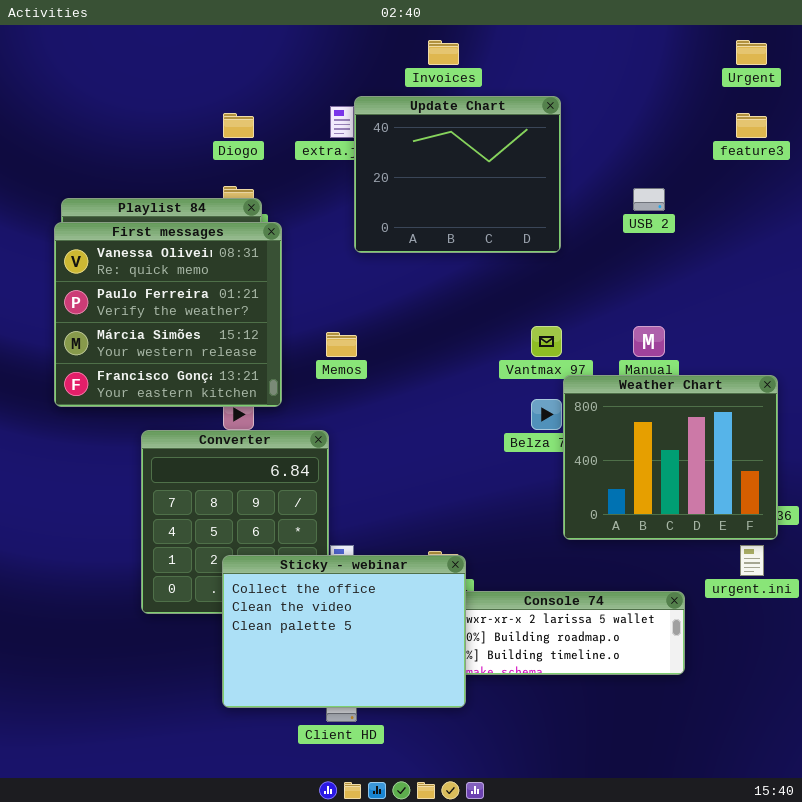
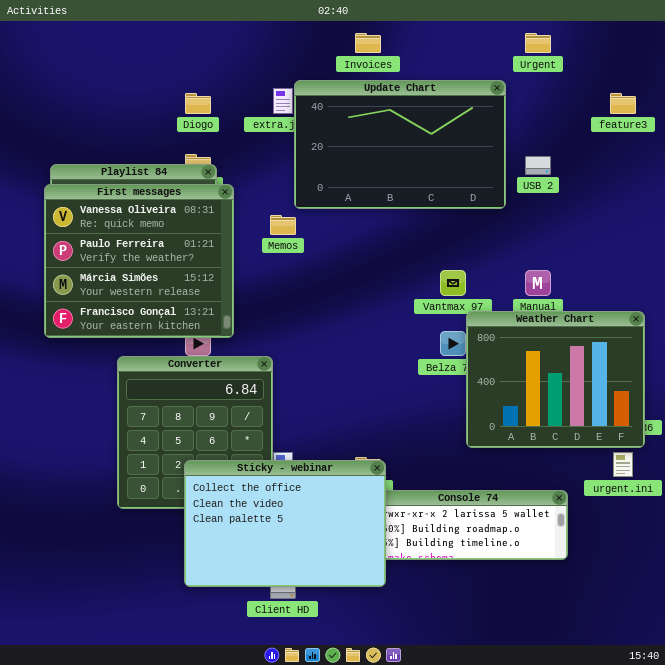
Urgent: [736,40,767,65] -> [525,33,551,53], moved
Update Chart: [354,96,561,253] -> [294,80,506,209], resized
Memos: [326,332,357,357] -> [270,215,296,235], moved

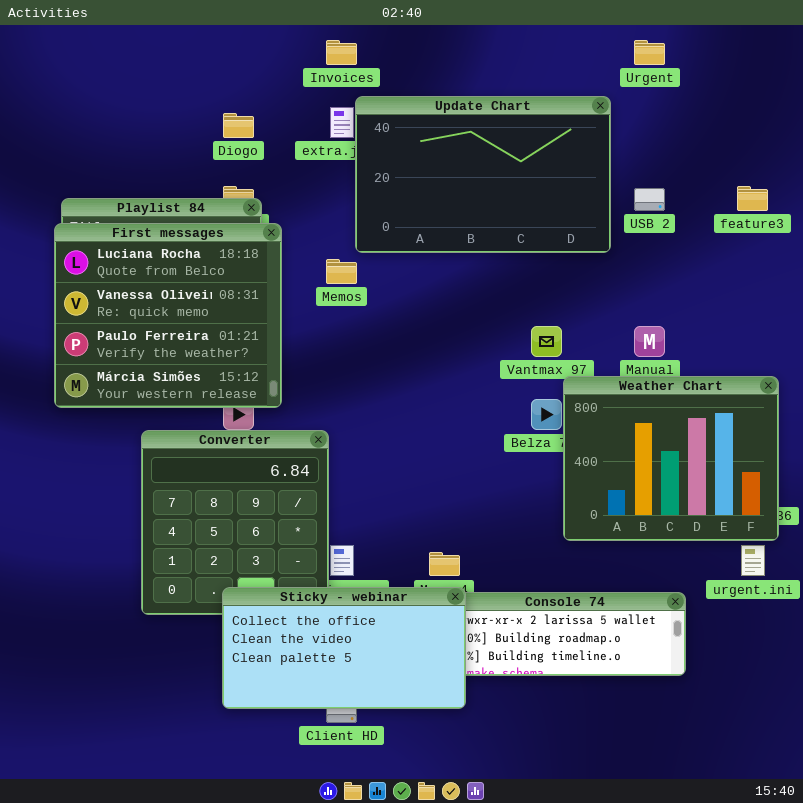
Invoices: [355,33,381,53] -> [326,40,357,65], moved
feature3: [610,93,636,114] -> [737,186,768,211], moved
First messages: [44,184,234,338] -> [54,223,282,408], scrolled up 1 row
Sticky - webinar: [184,460,386,587] -> [222,587,466,709], resized

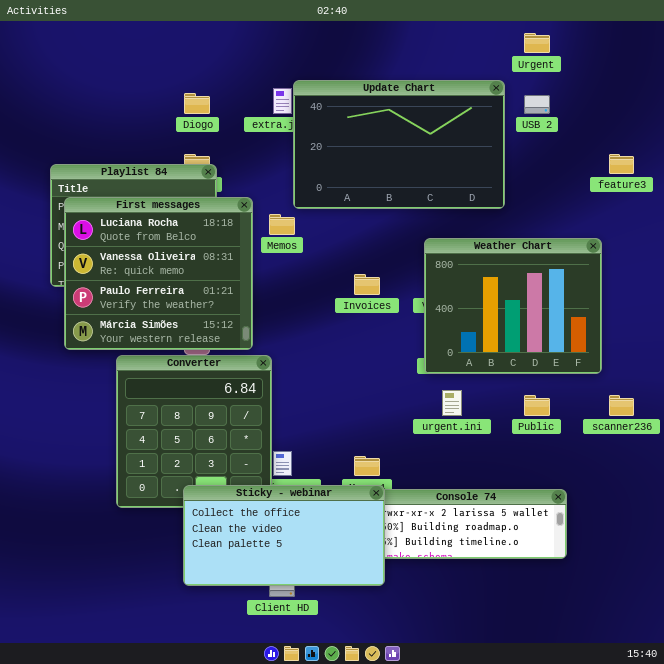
Invoices: [326,40,357,65] -> [354,274,380,295], moved
USB 2: [634,188,665,211] -> [524,95,550,114], moved
First messages: [54,223,282,408] -> [64,197,253,350], moved
Weather Chart: [563,376,779,541] -> [424,238,602,374], moved
urgent.ini: [741,545,765,576] -> [442,390,462,416], moved

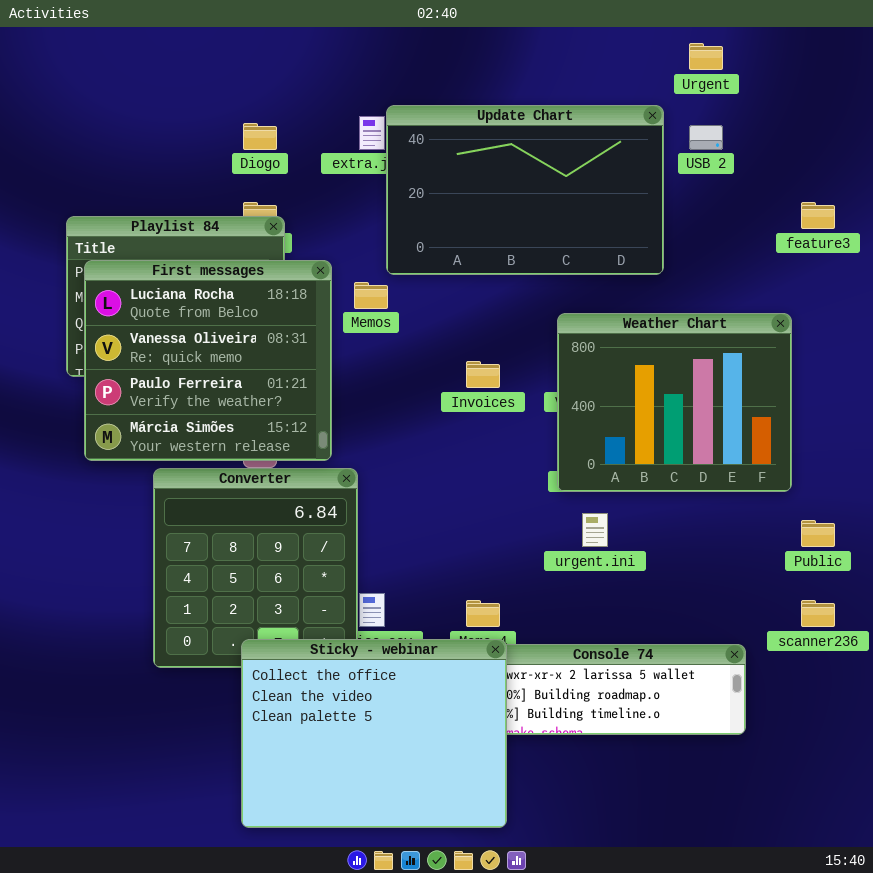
Public: [524,395,550,416] -> [801,520,835,547], moved
scanner236: [609,395,634,416] -> [801,600,835,627], moved
Sticky - webinar: [183,485,385,586] -> [241,639,507,828], resized

